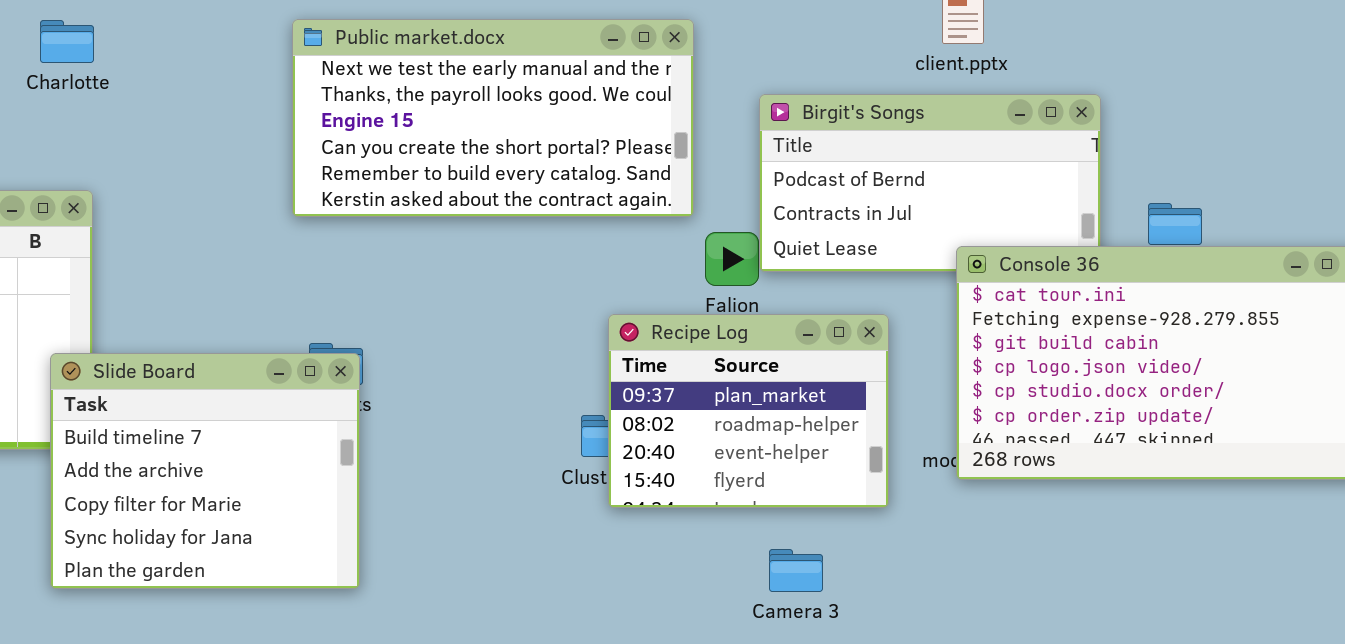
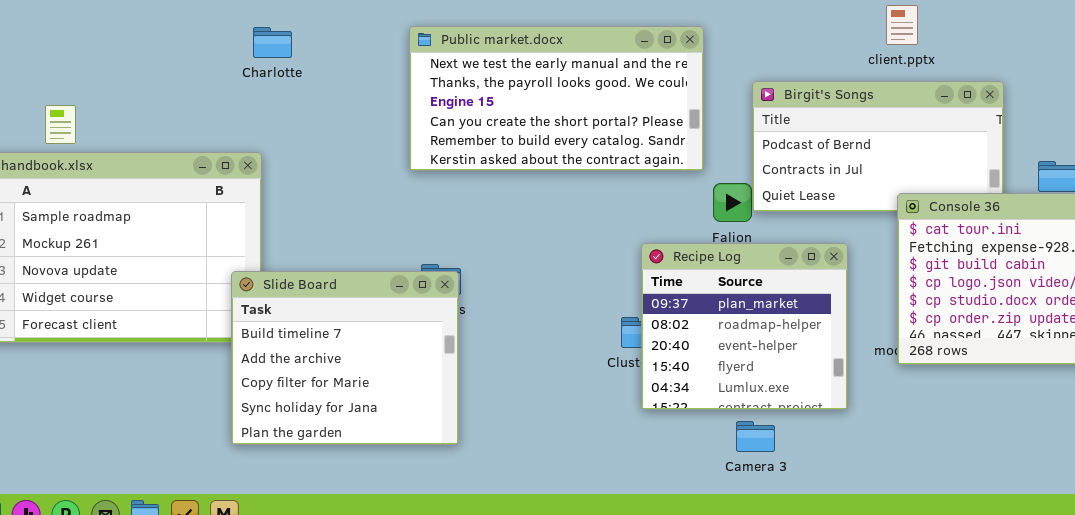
Charlotte: [40,20,94,63] -> [253,27,292,58], moved
Recipe Log: [608,314,889,508] -> [641,243,848,410], resized
Camera 3: [769,549,823,592] -> [736,421,775,452], moved

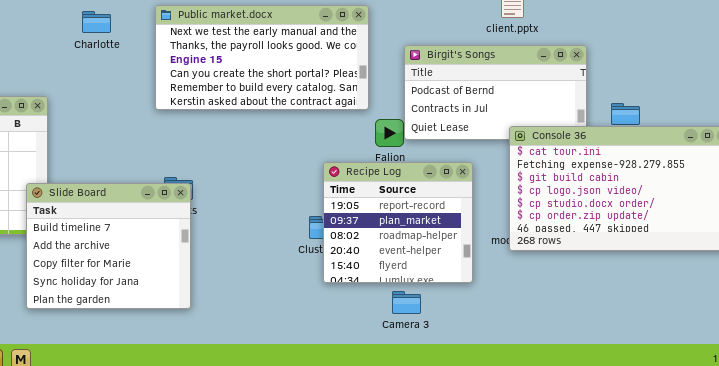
Charlotte: [253,27,292,58] -> [82,11,111,33], moved
Recipe Log: [641,243,848,410] -> [323,162,473,283], scrolled up 1 row

